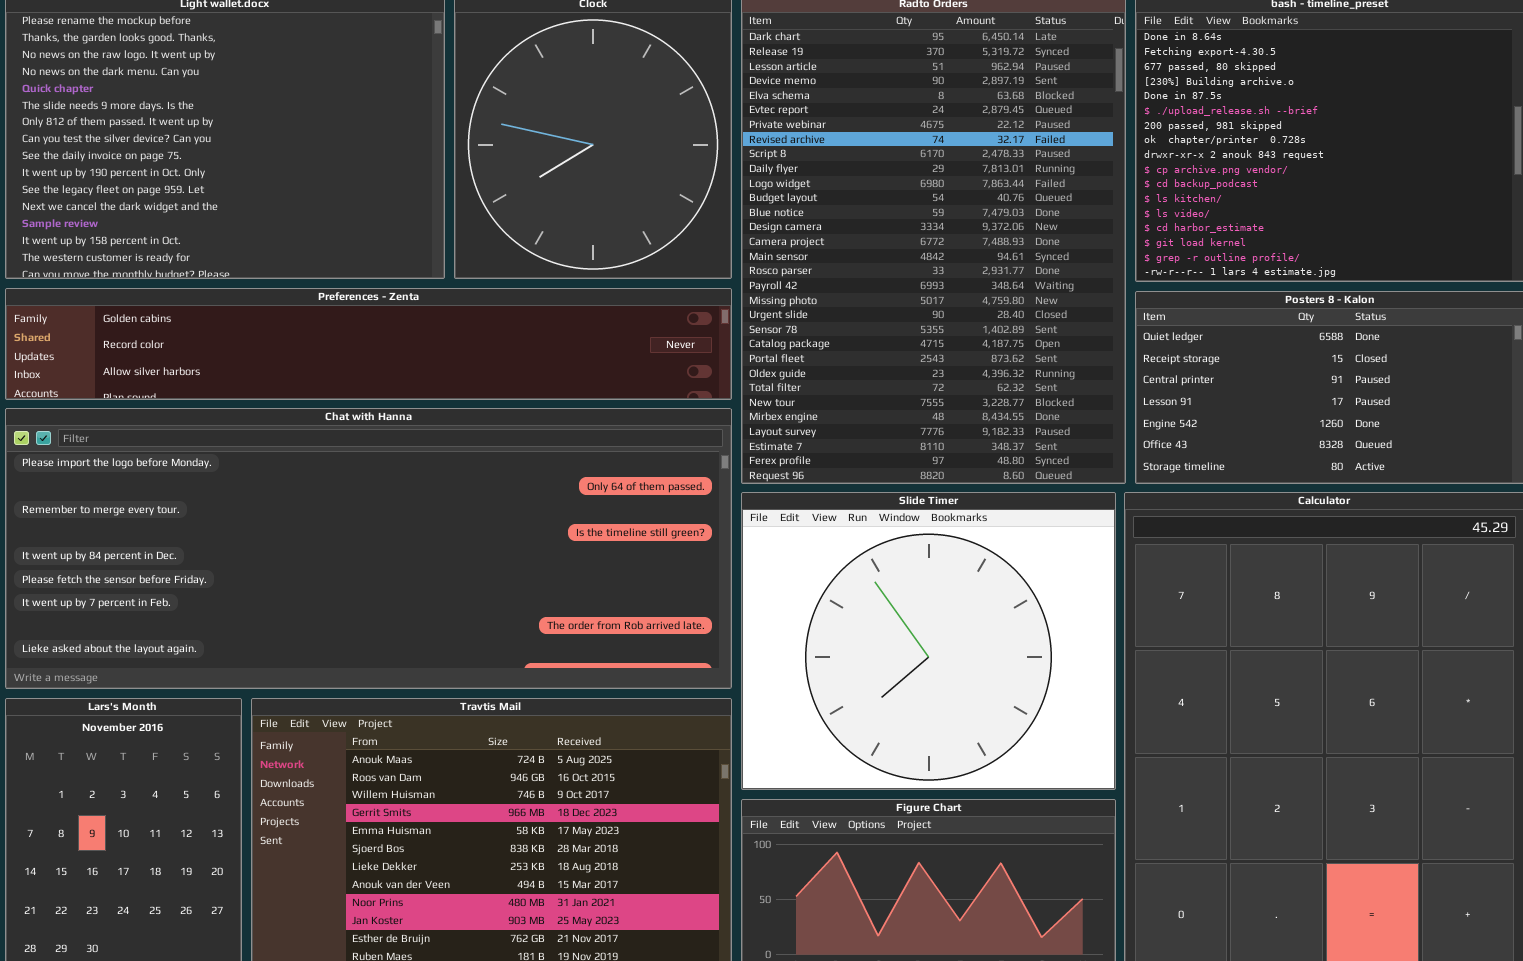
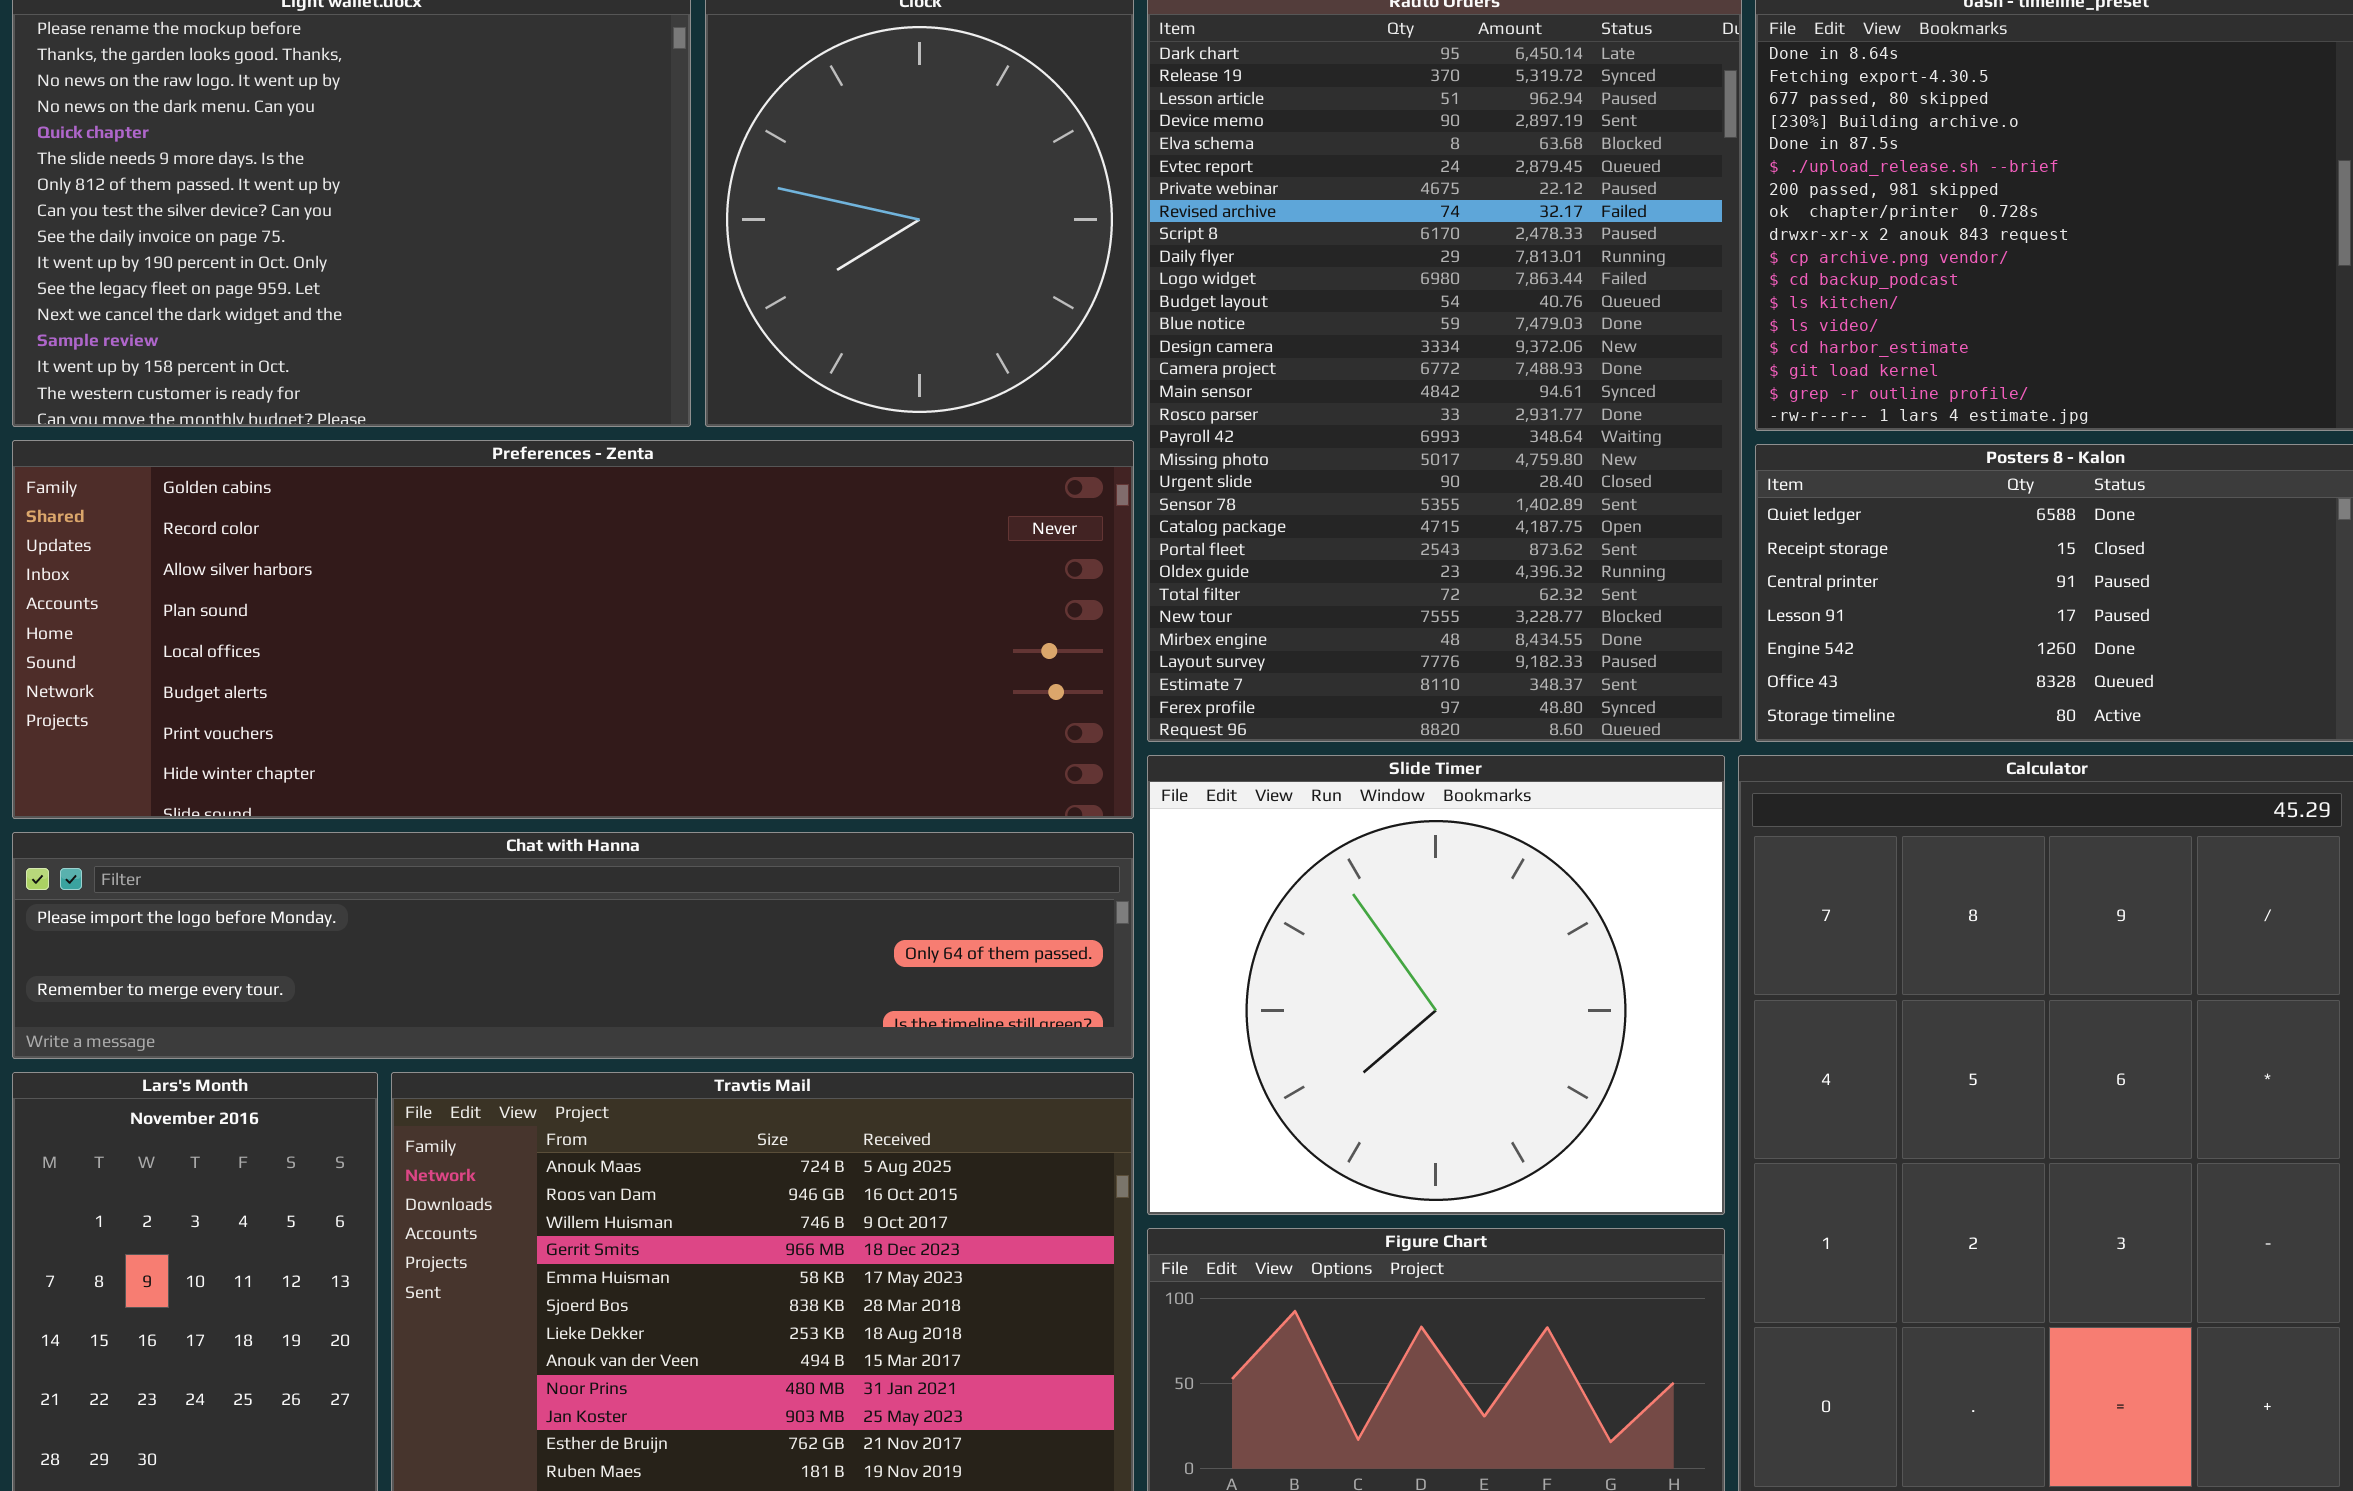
Preferences - Zenta: [5,288,732,400] -> [12,440,1134,819], resized
Chat with Hanna: [5,408,732,689] -> [12,832,1134,1059], resized

